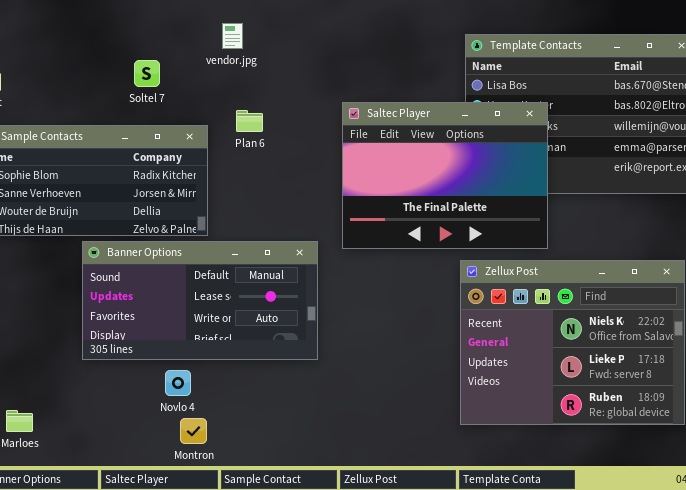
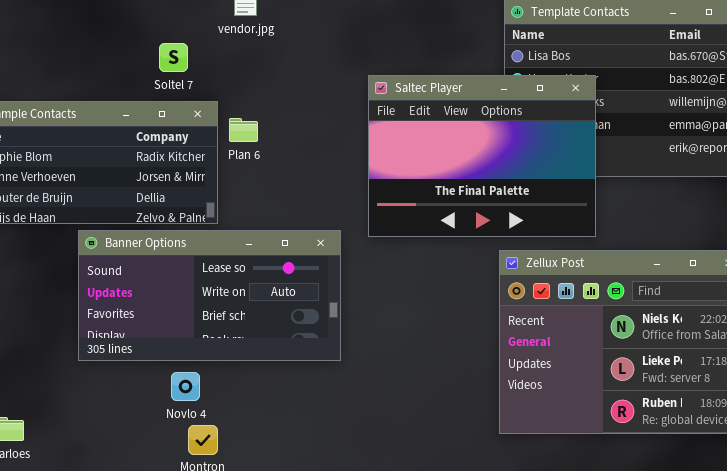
Soltel 7: [134,60,160,87] -> [159,43,188,72], moved
Plan 6: [236,110,263,132] -> [229,118,258,142], moved
Banner Options: [82,241,318,360] -> [78,230,341,361], scrolled down 1 row

